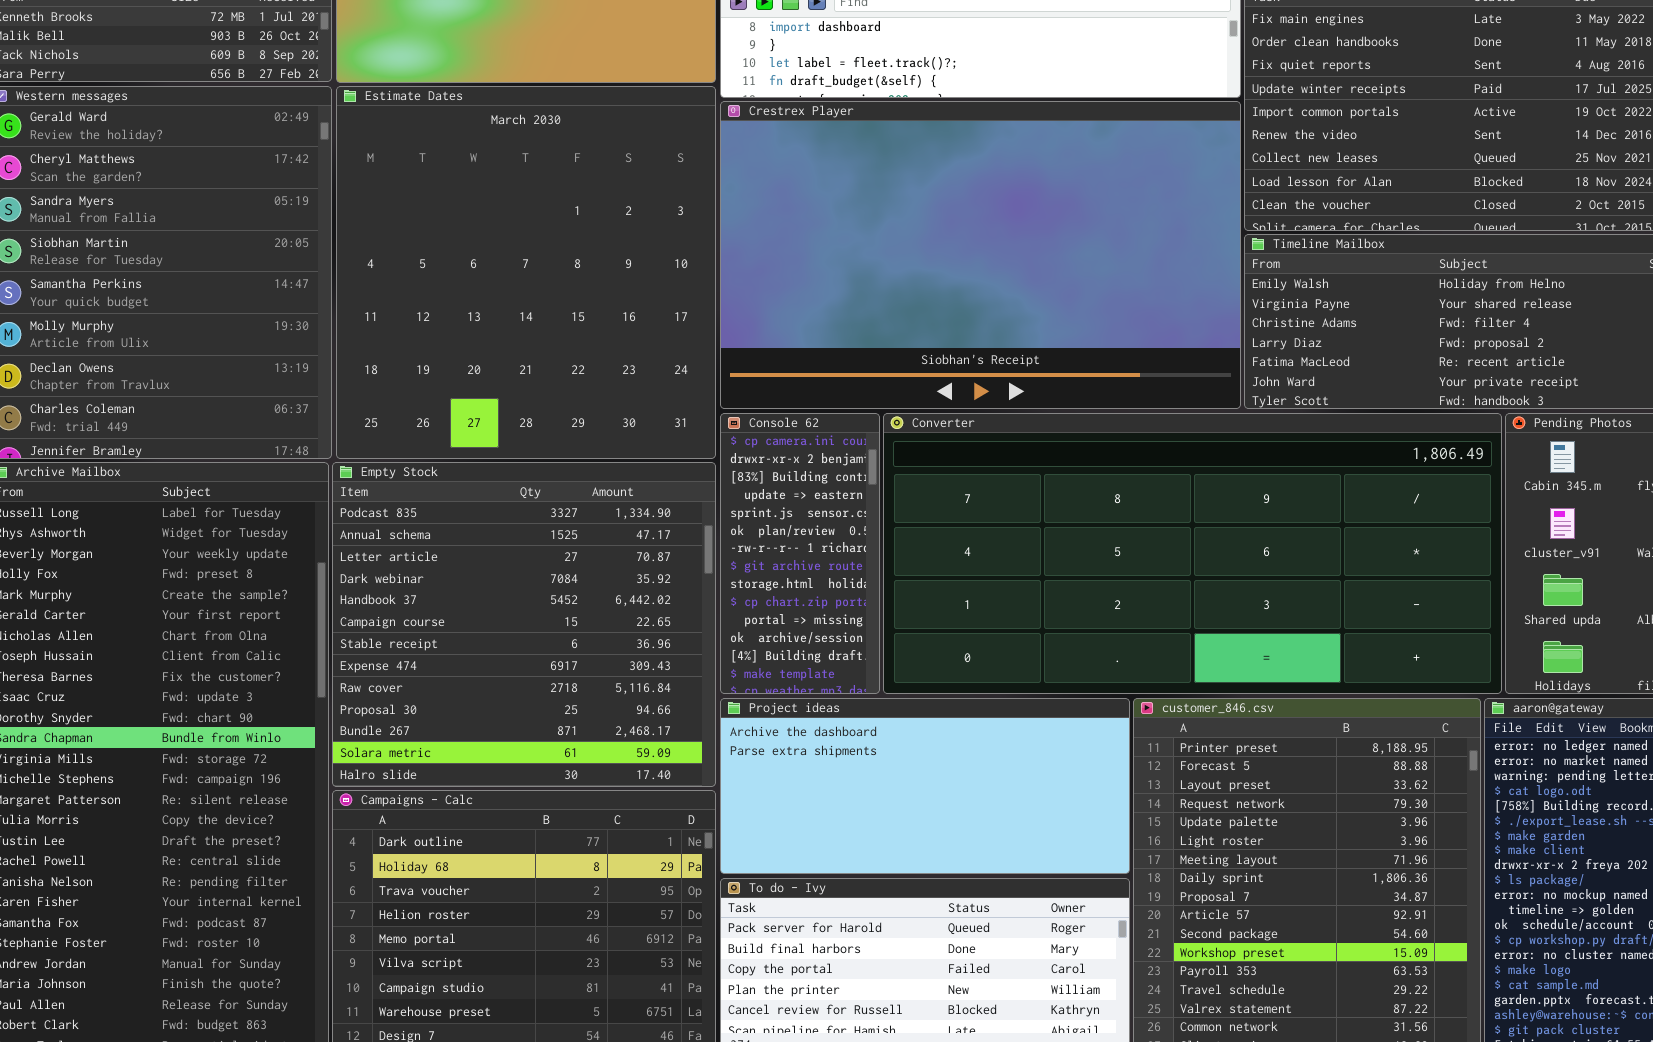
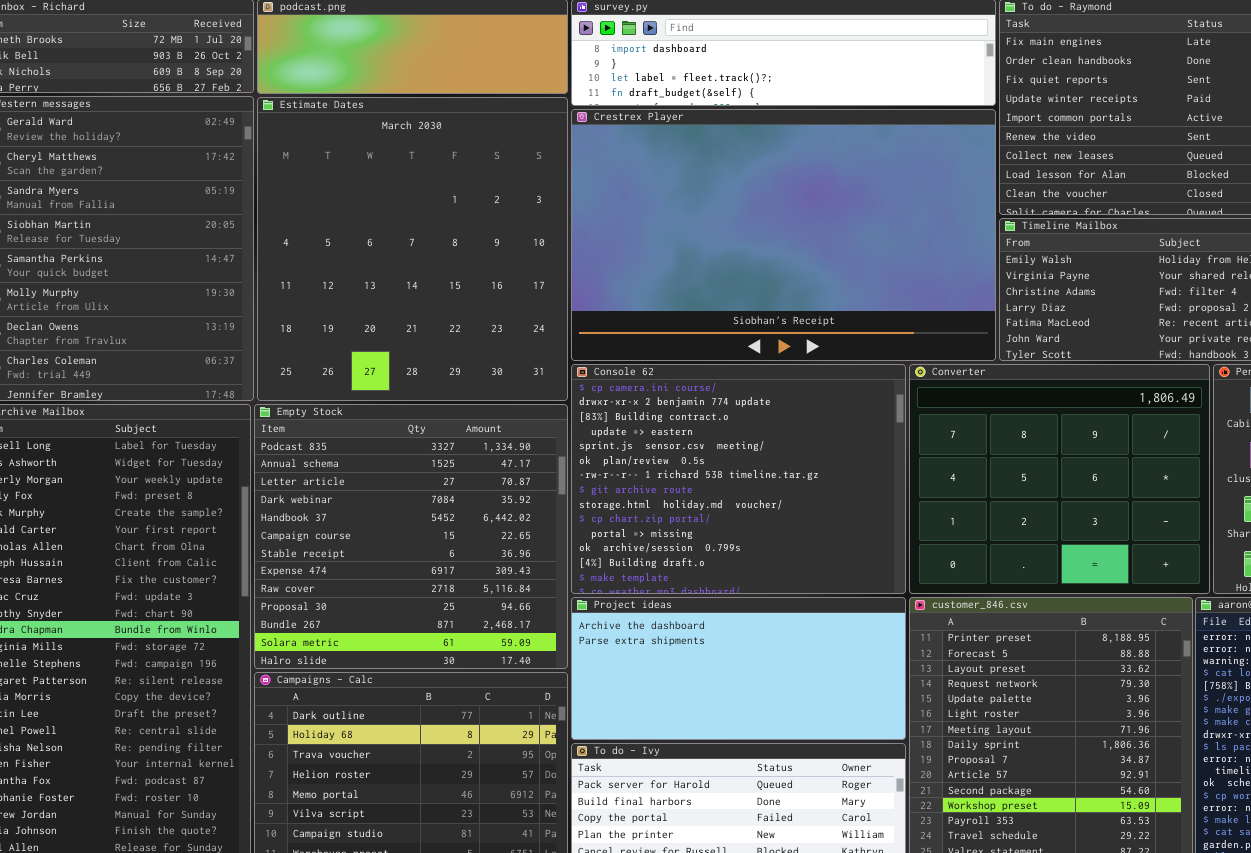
Console 62: [720,413,880,694] -> [571,364,906,594], resized
Converter: [883,413,1502,694] -> [909,364,1210,594], resized

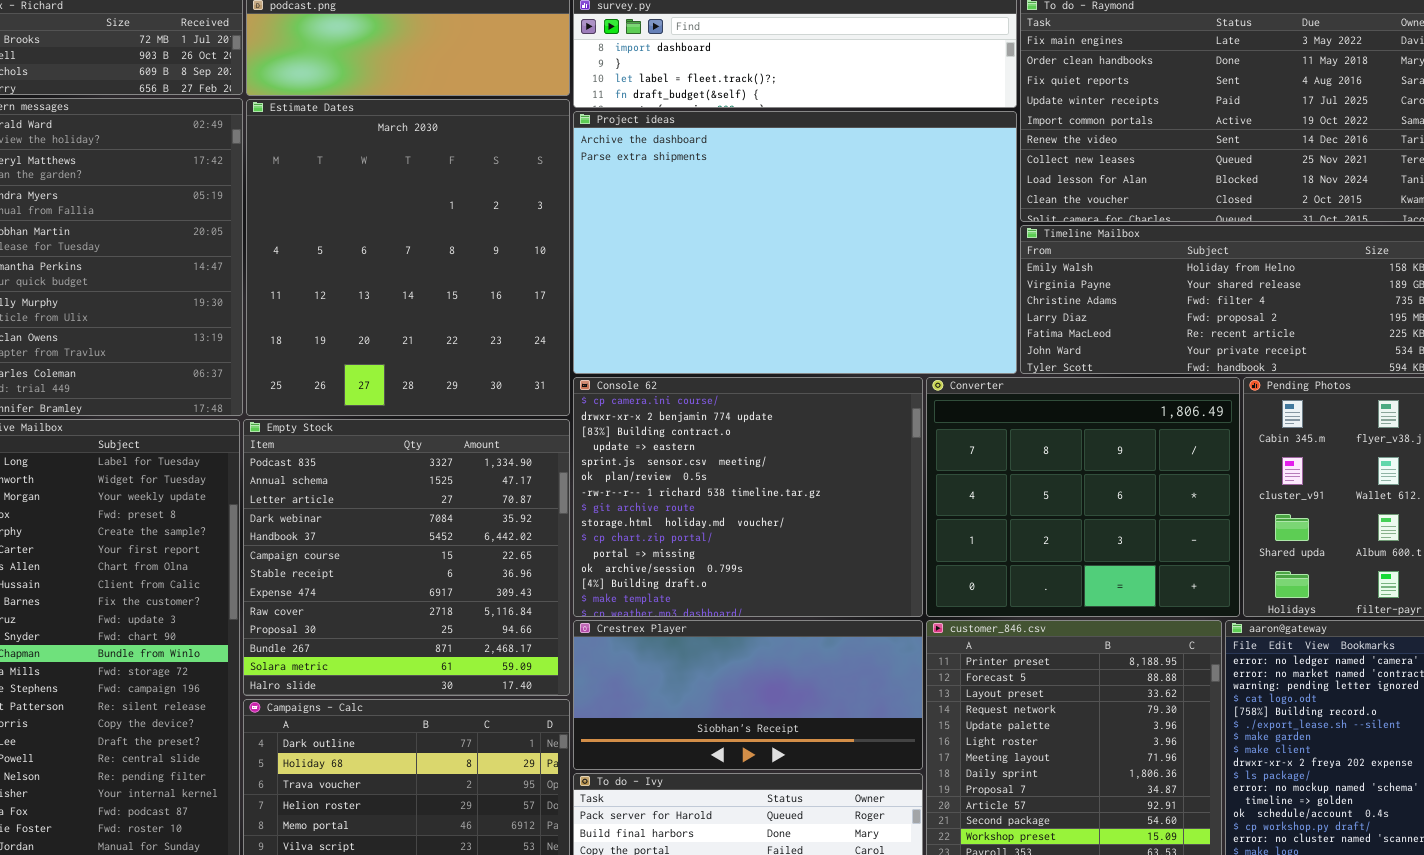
Crestrex Player: [571,109,996,361] -> [573,620,923,770], moved, resized
Project ideas: [571,597,906,740] -> [573,111,1017,374], moved, resized

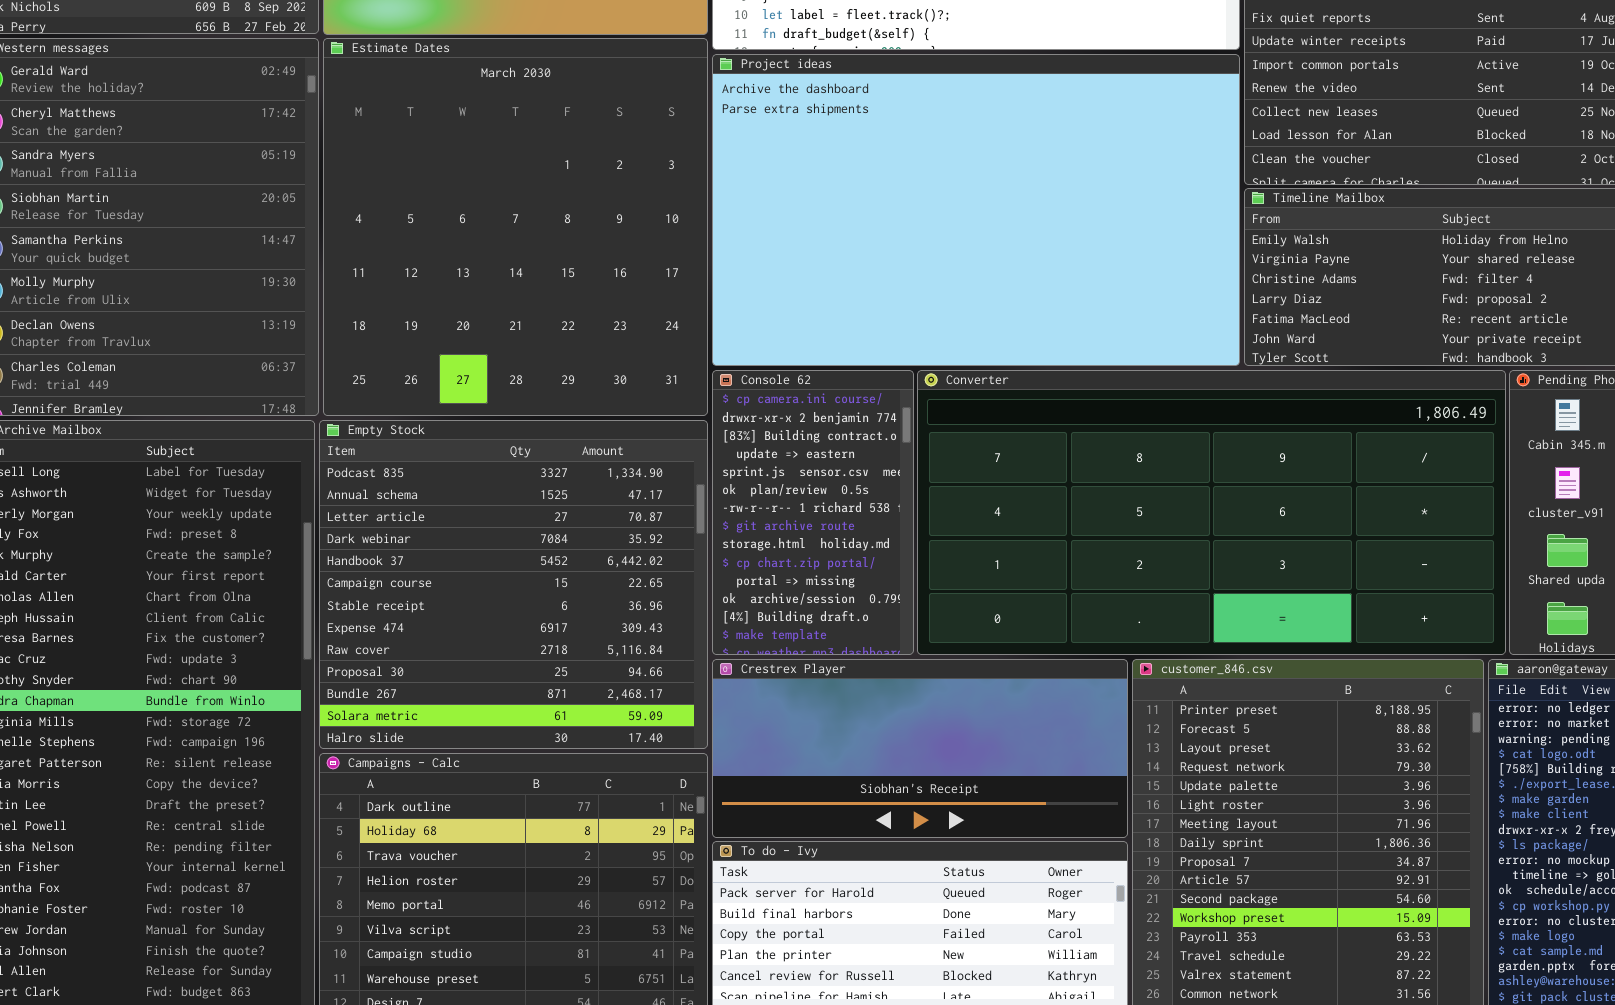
Console 62: [573,377,923,617] -> [712,370,914,655], resized
Converter: [926,377,1240,617] -> [917,370,1506,655], resized

